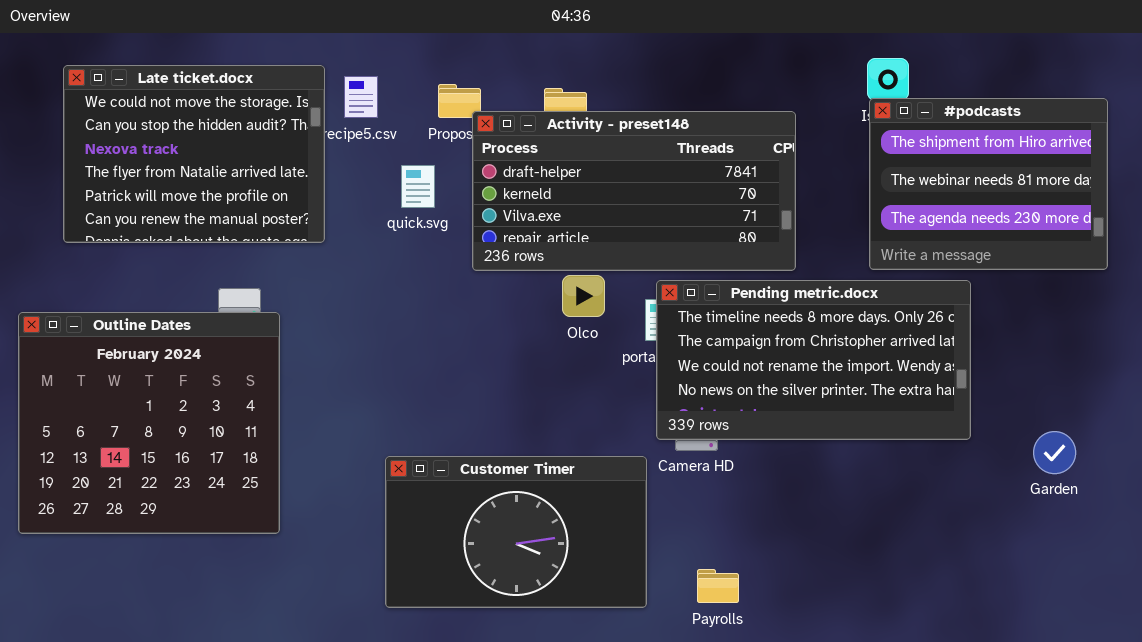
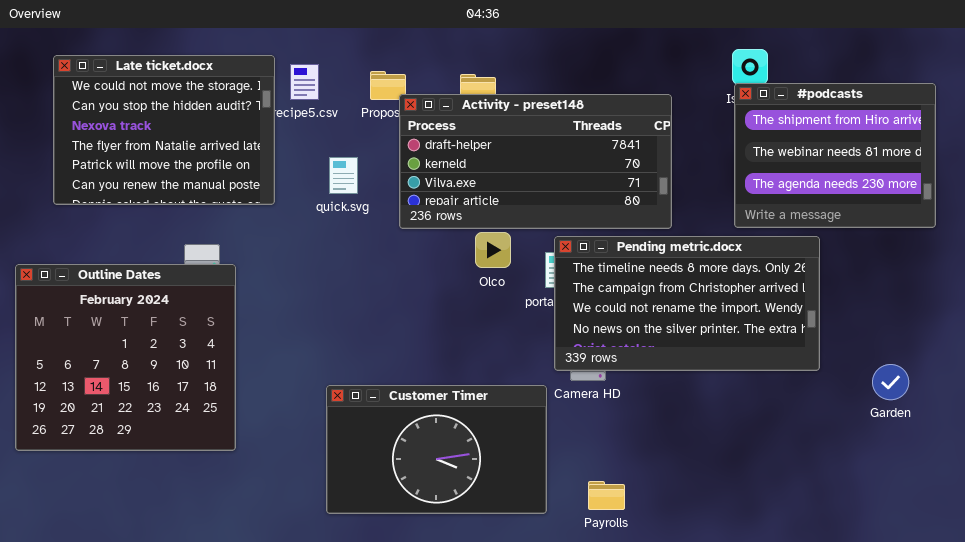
quick.svg: [401,165,435,208] -> [329,157,358,194], moved

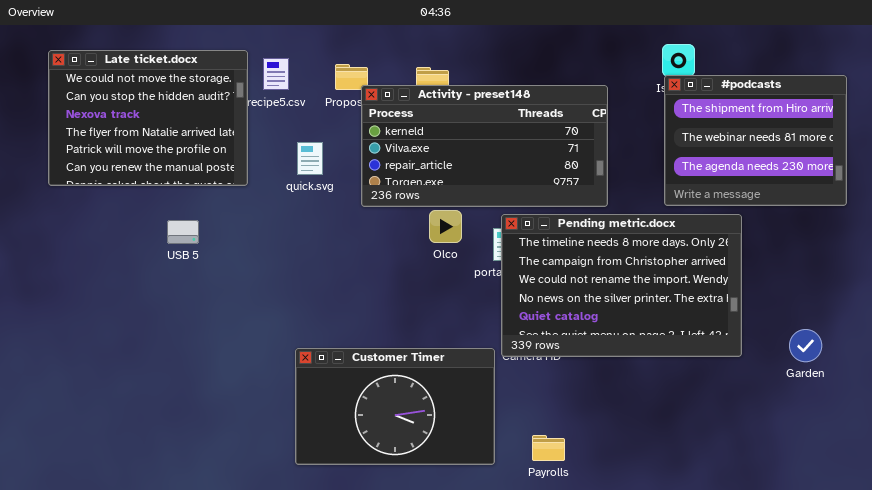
Activity - preset148: [399,94,672,229] -> [361,85,608,207], scrolled down 1 row
Pending metric.docx: [554,236,820,371] -> [501,214,742,357], resized
Outline Dates: [15,264,236,451] -> none, closed

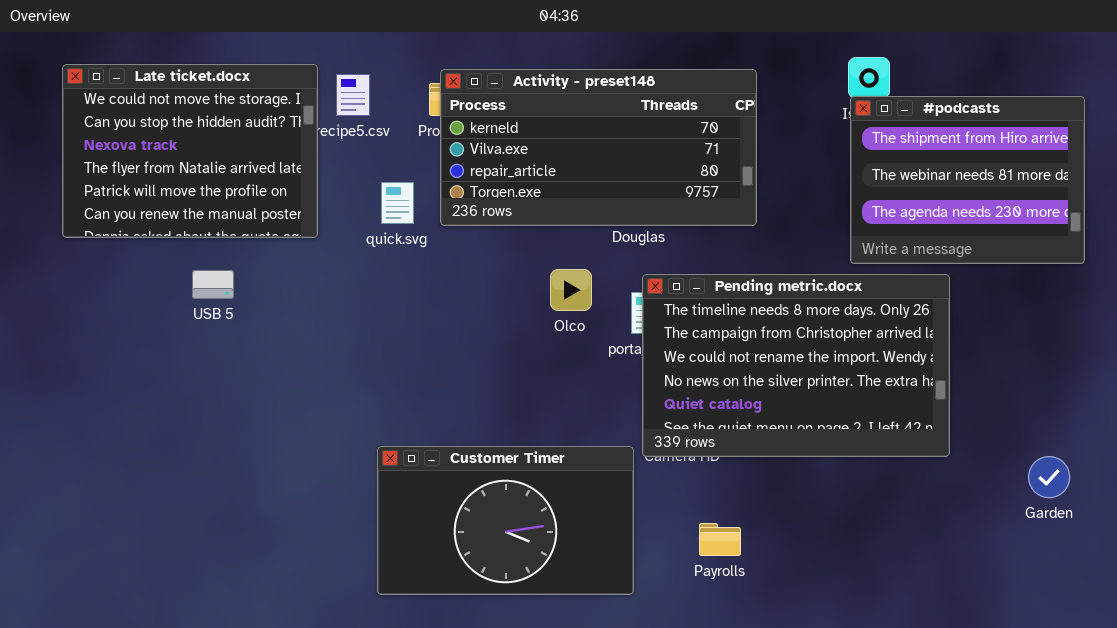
Activity - preset148: [361,85,608,207] -> [440,69,757,226], moved
USB 5: [167,220,199,244] -> [192,270,234,299], moved
Garden: [789,329,822,362] -> [1028,456,1070,498], moved
Payrolls: [532,435,565,461] -> [699,523,741,556], moved

